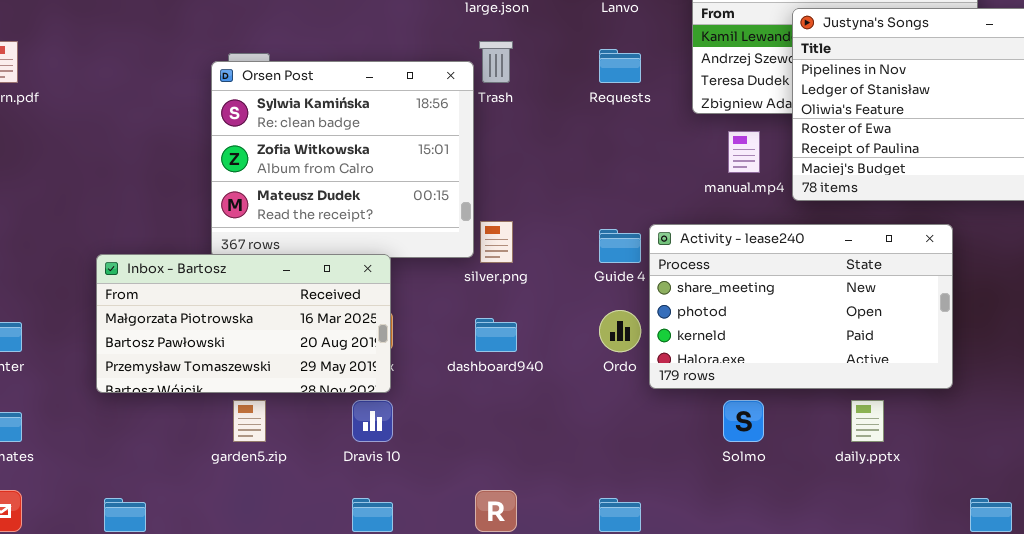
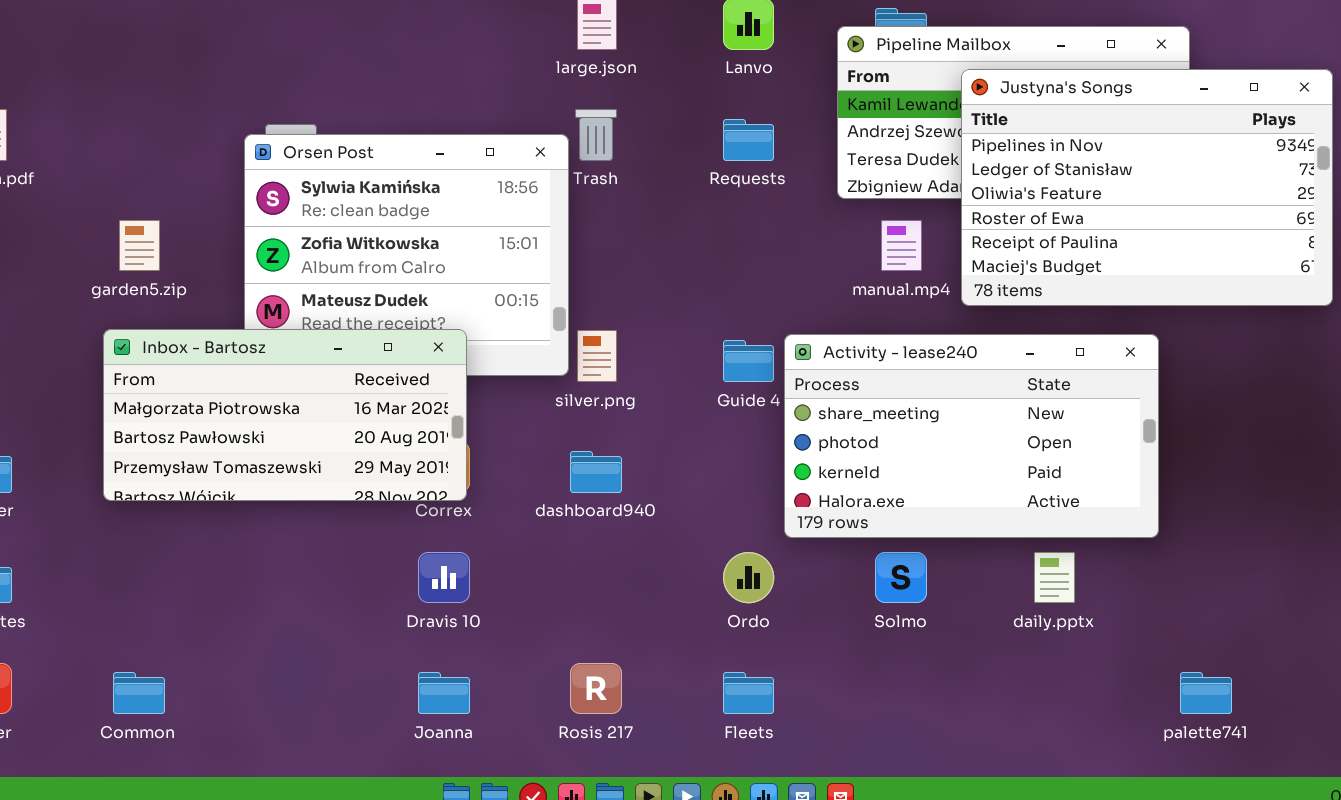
Inbox - Bartosz: [96,254,391,393] -> [103,329,467,501], moved
Ordo: [599,310,641,352] -> [723,552,774,603], moved
garden5.zip: [233,400,266,442] -> [119,220,160,271], moved

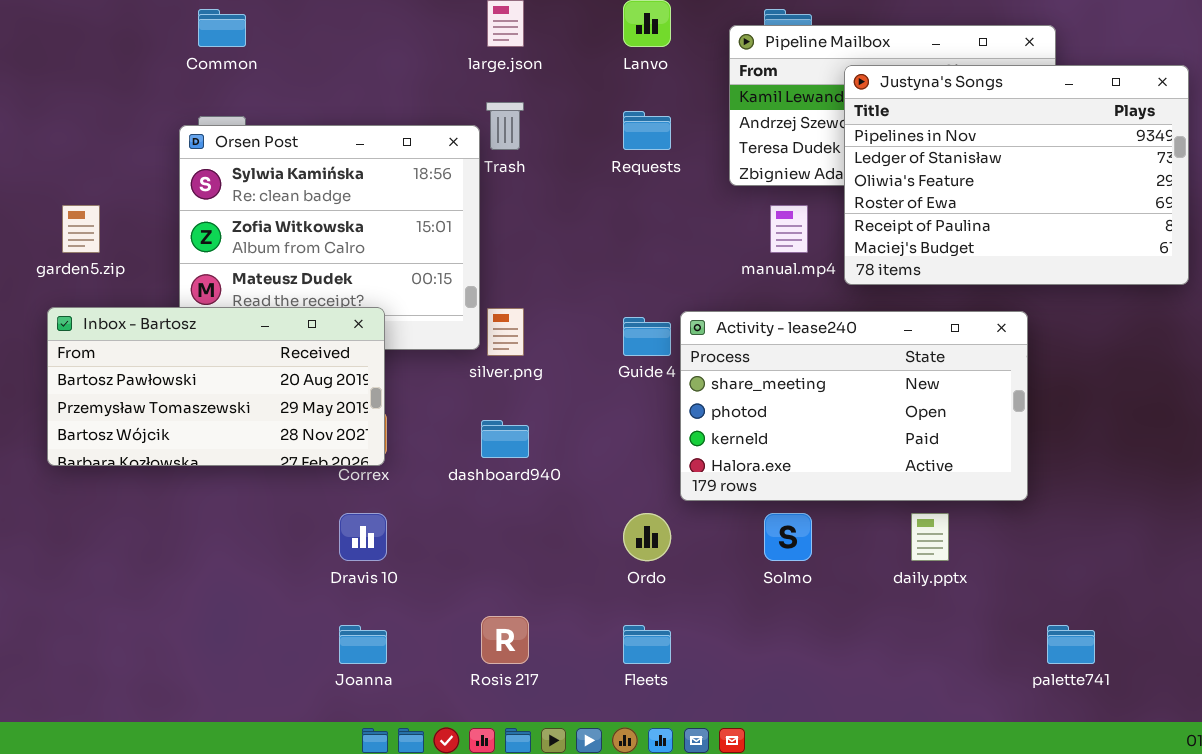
Inbox - Bartosz: [103,329,467,501] -> [47,307,385,466], scrolled down 1 row
Common: [113,672,165,714] -> [198,9,246,47], moved

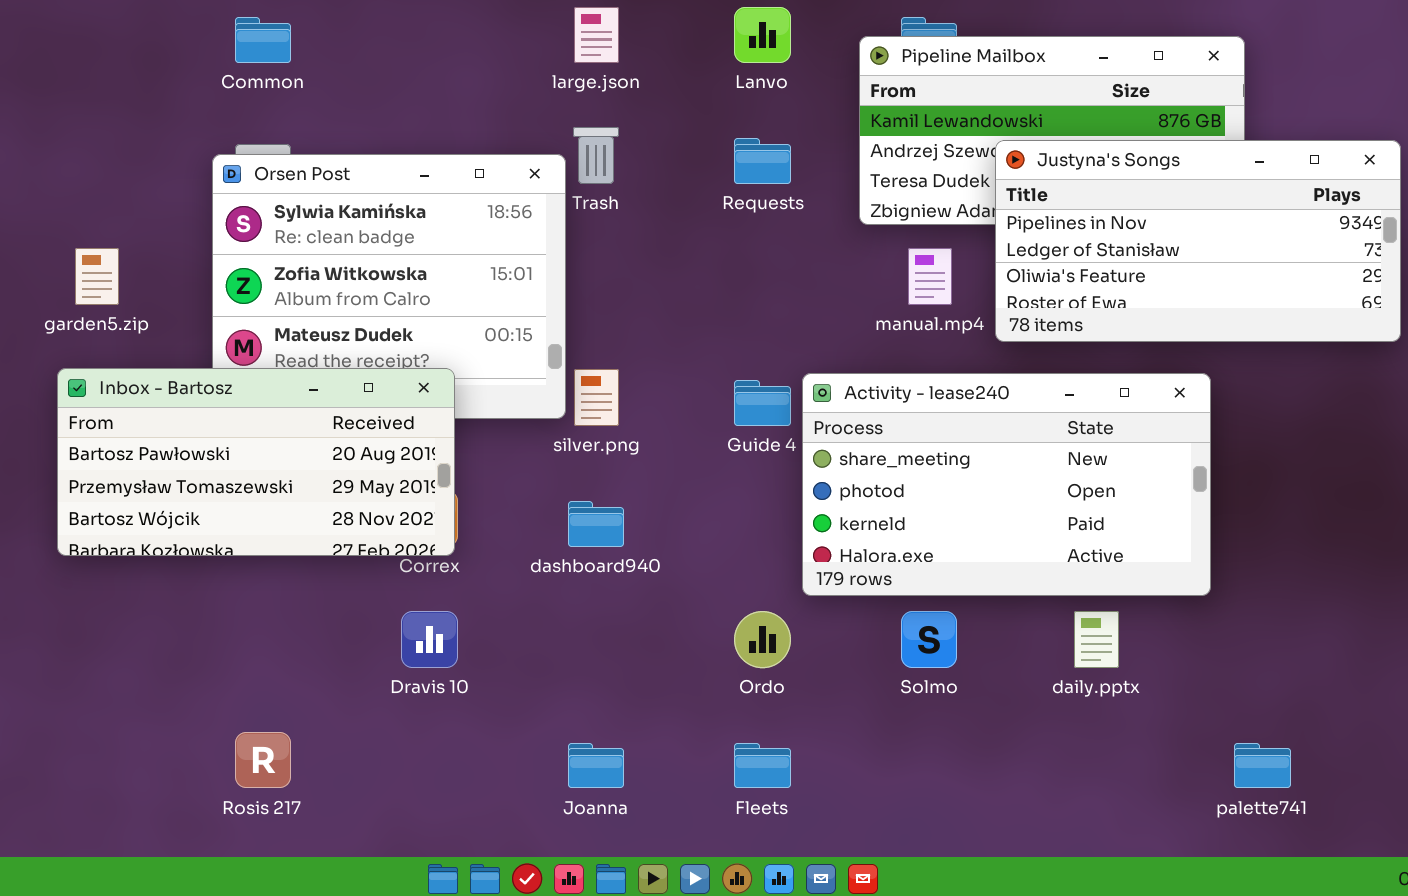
Justyna's Songs: [844,65,1189,285] -> [995,140,1401,342], resized
Rosis 217: [481,616,529,664] -> [235,732,291,788], moved
Joanna: [339,625,387,664] -> [568,743,624,788], moved

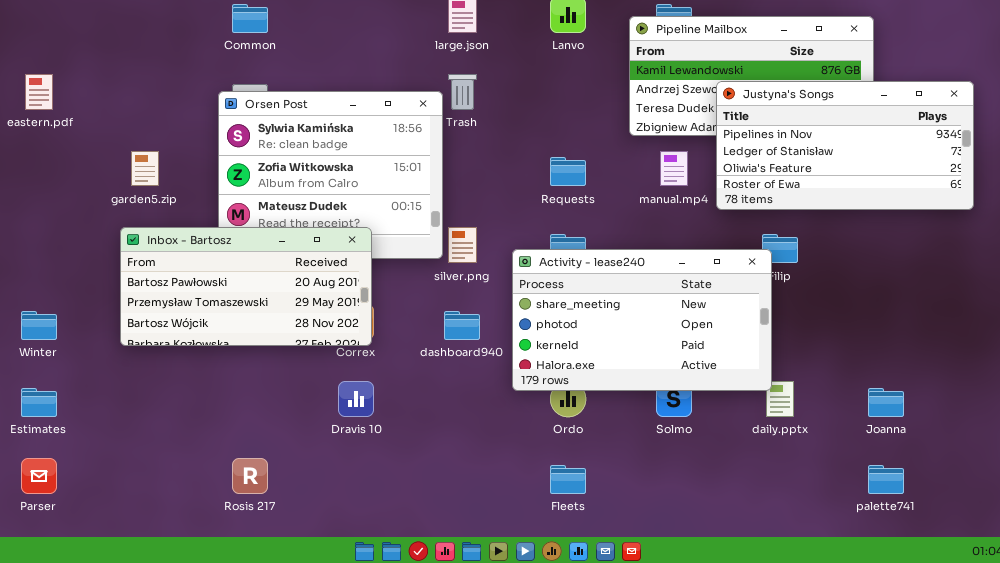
Requests: [734,138,791,184] -> [550,157,586,186], moved
Activity - lease240: [802,373,1211,596] -> [512,249,772,391], moved
Joanna: [568,743,624,788] -> [868,388,904,417], moved

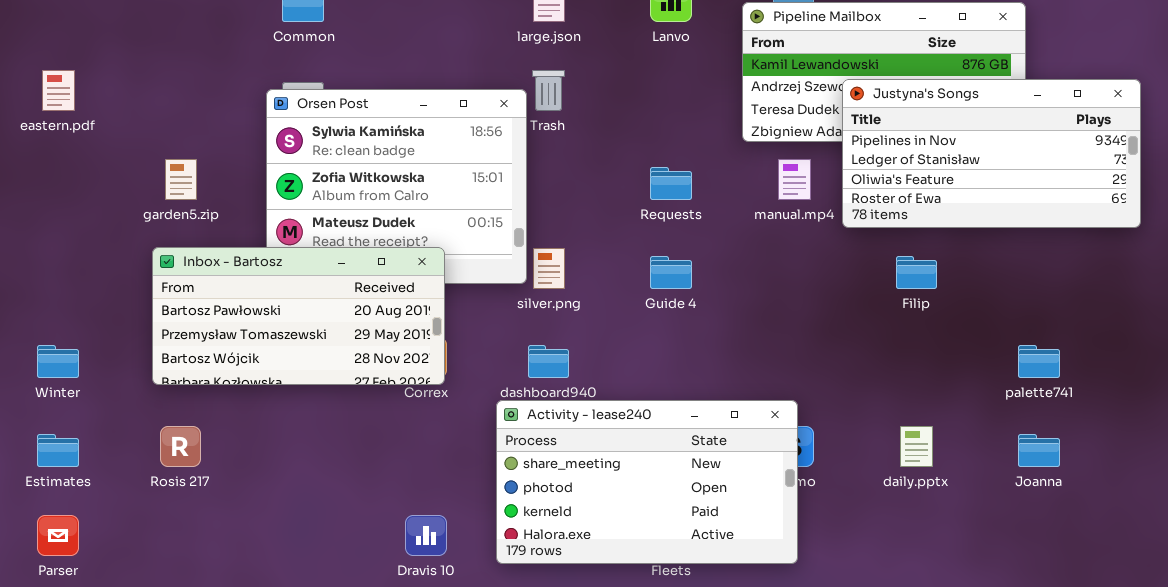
Activity - lease240: [512,249,772,391] -> [496,400,798,564], moved
Dravis 10: [338,381,374,417] -> [405,515,447,556], moved
Rosis 217: [232,458,268,494] -> [160,426,201,467], moved
palette741: [868,465,904,494] -> [1018,345,1060,378], moved

